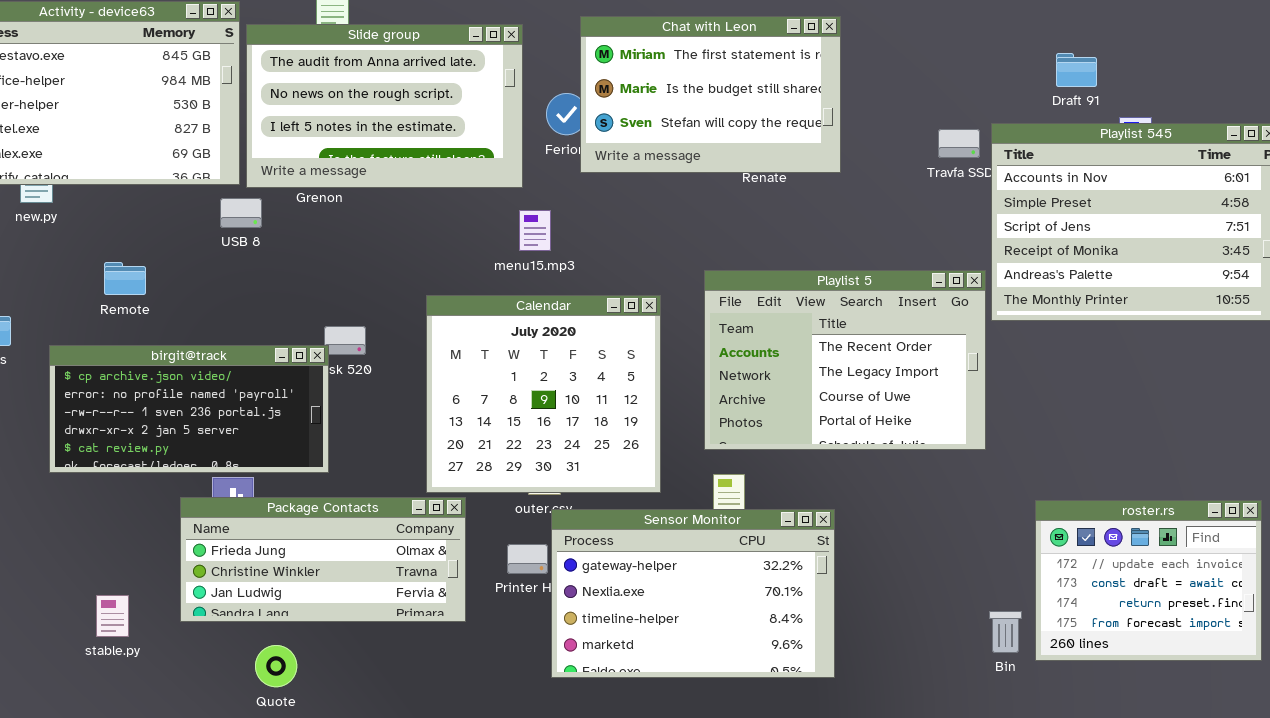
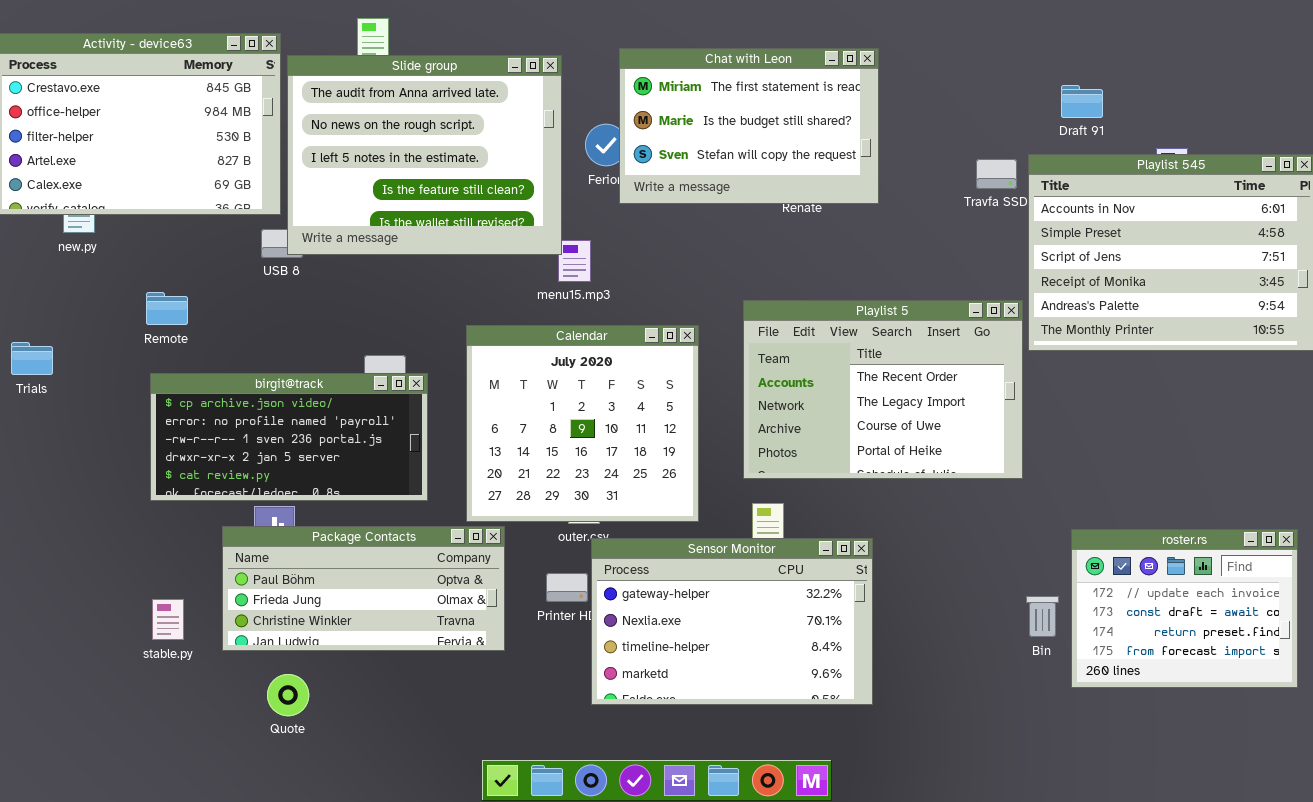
Slide group: [246,24,523,188] -> [287,55,562,255], resized
Draft 91: [1056,53,1097,87] -> [1061,85,1103,118], moved
birgit@track: [49,345,329,473] -> [150,373,428,501], moved
Package Contacts: [180,497,466,622] -> [222,526,505,651], scrolled up 1 row
stable.py: [96,595,129,637] -> [152,599,184,640], moved
Bin: [989,611,1022,653] -> [1026,596,1059,637], moved
Quote: [255,645,297,687] -> [267,674,309,716], moved

